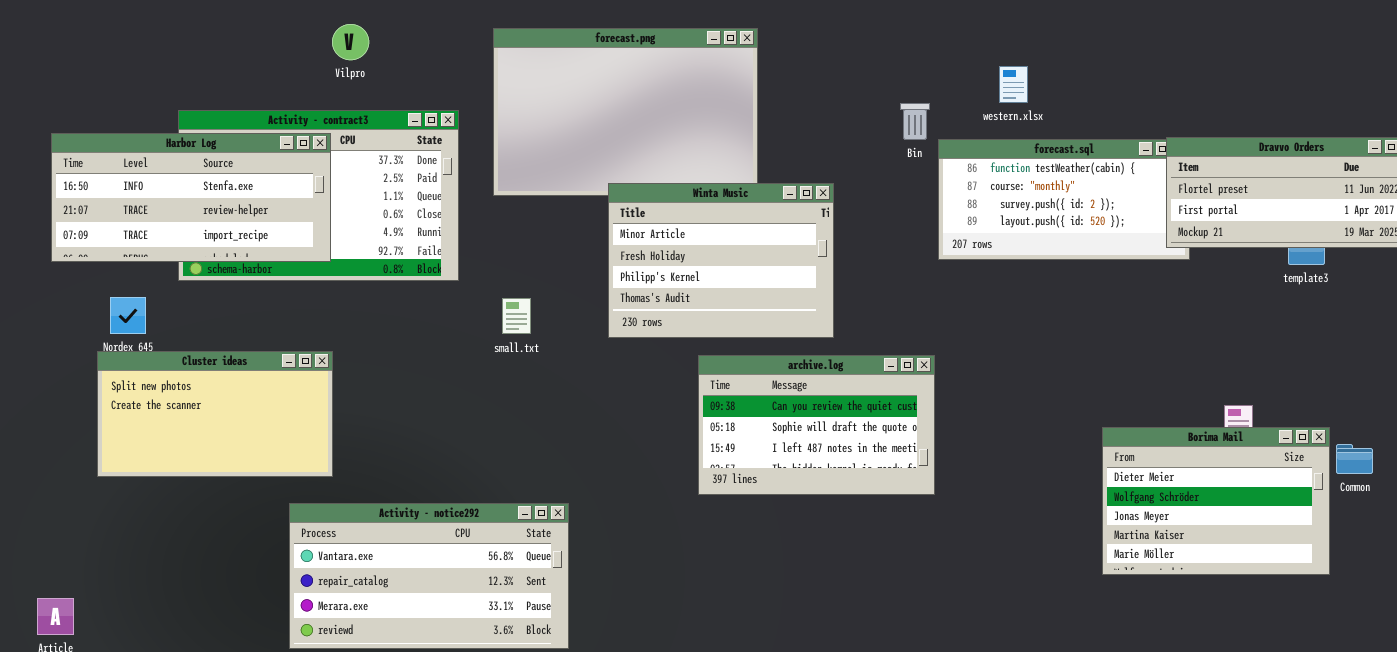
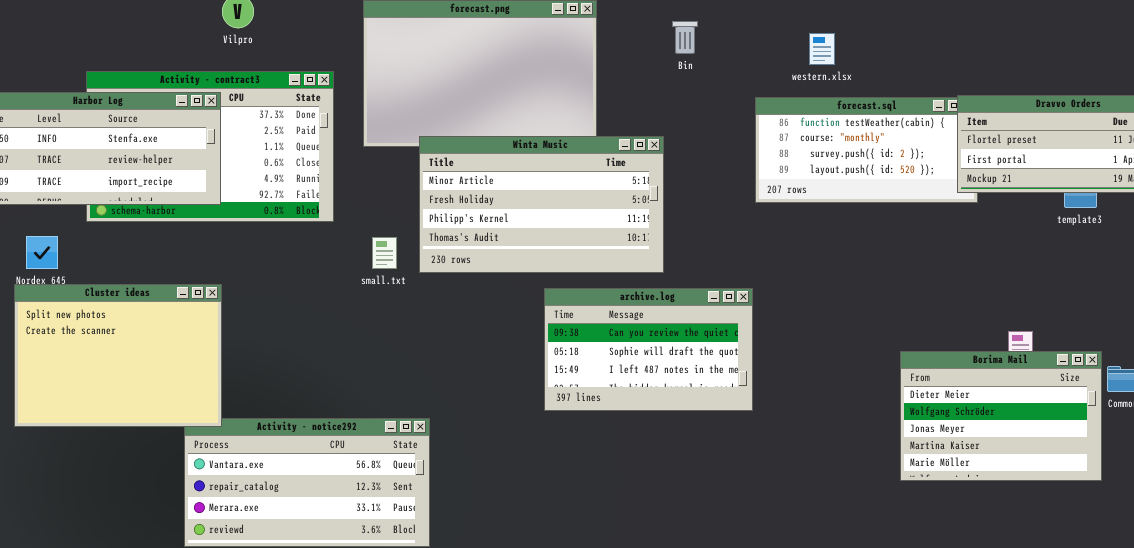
Bin: [900,103,930,140] -> [672,21,698,54], moved
Winta Music: [608,183,834,338] -> [419,136,664,273], resized
Cluster ideas: [97,351,333,477] -> [14,284,222,427], resized

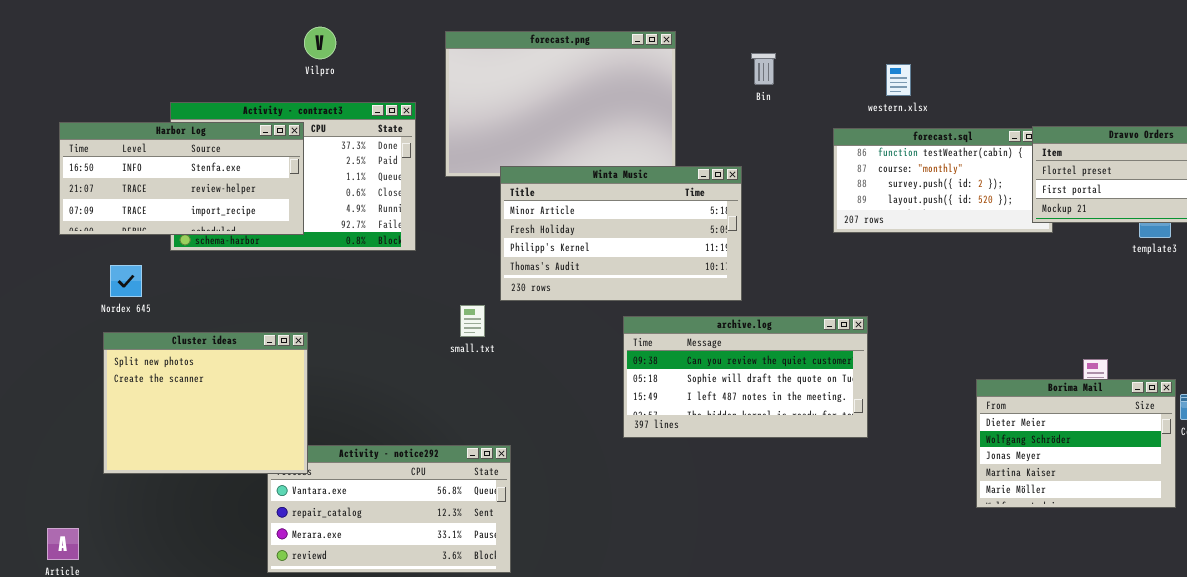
small.txt: [372,237,397,269] -> [460,305,485,337], moved
Cluster ideas: [14,284,222,427] -> [103,332,308,474], moved
archive.log: [544,288,753,411] -> [623,316,868,438], resized

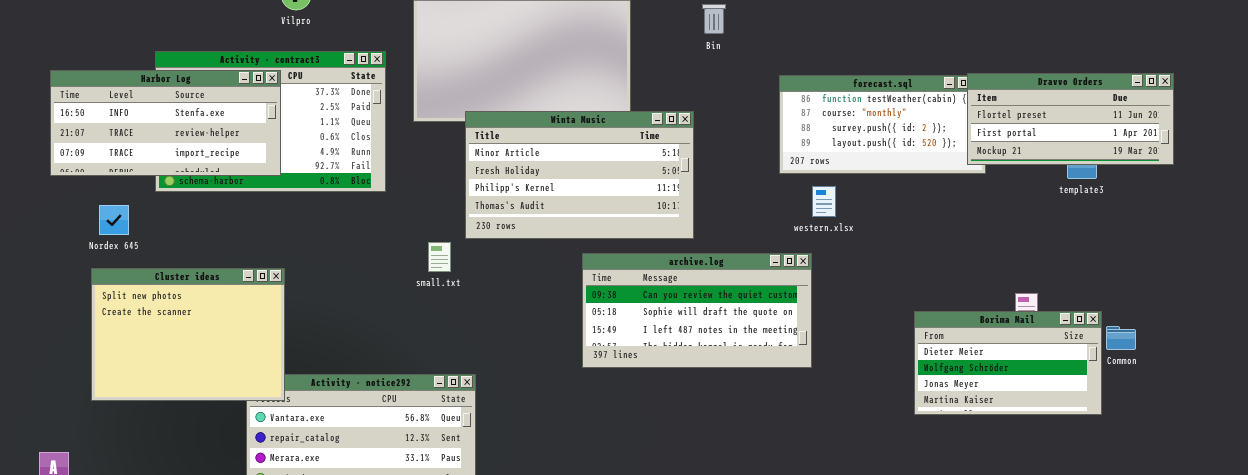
western.xlsx: [886,64,911,96] -> [812,186,836,217], moved
Borima Mail: [976,379,1176,508] -> [914,311,1102,415], resized

